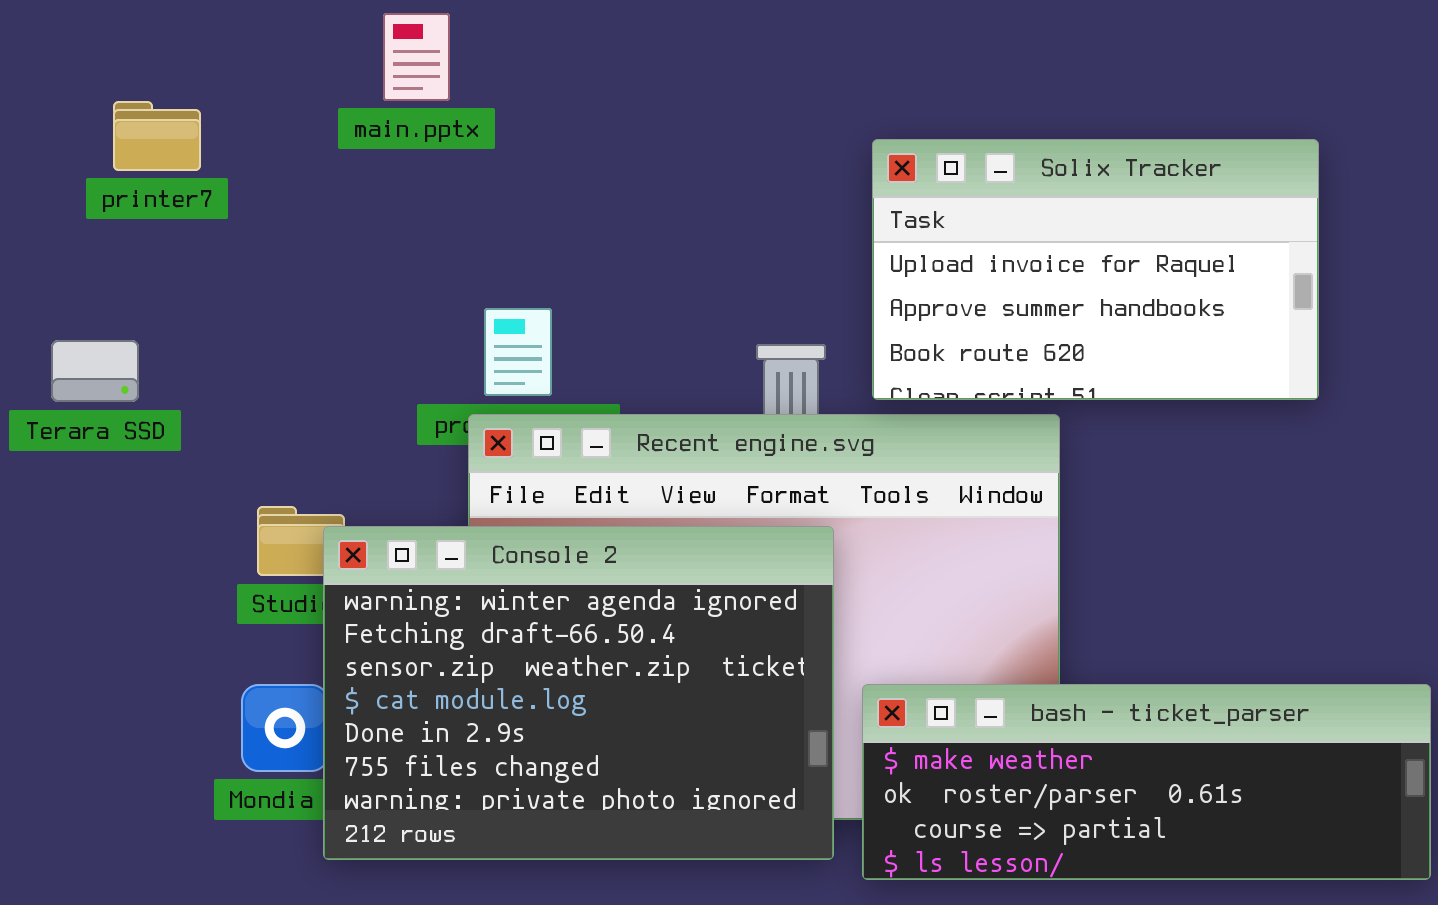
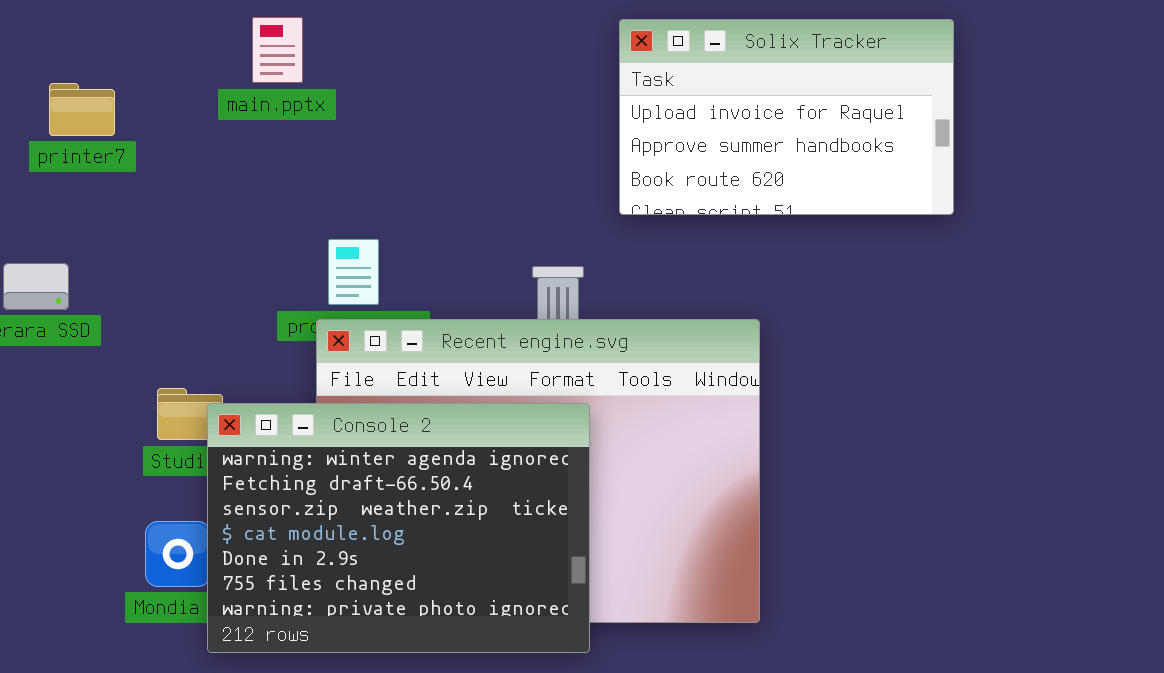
Solix Tracker: [872,139,1319,400] -> [619,19,954,215], moved
bash - ticket_parser: [862,684,1431,880] -> none, closed

